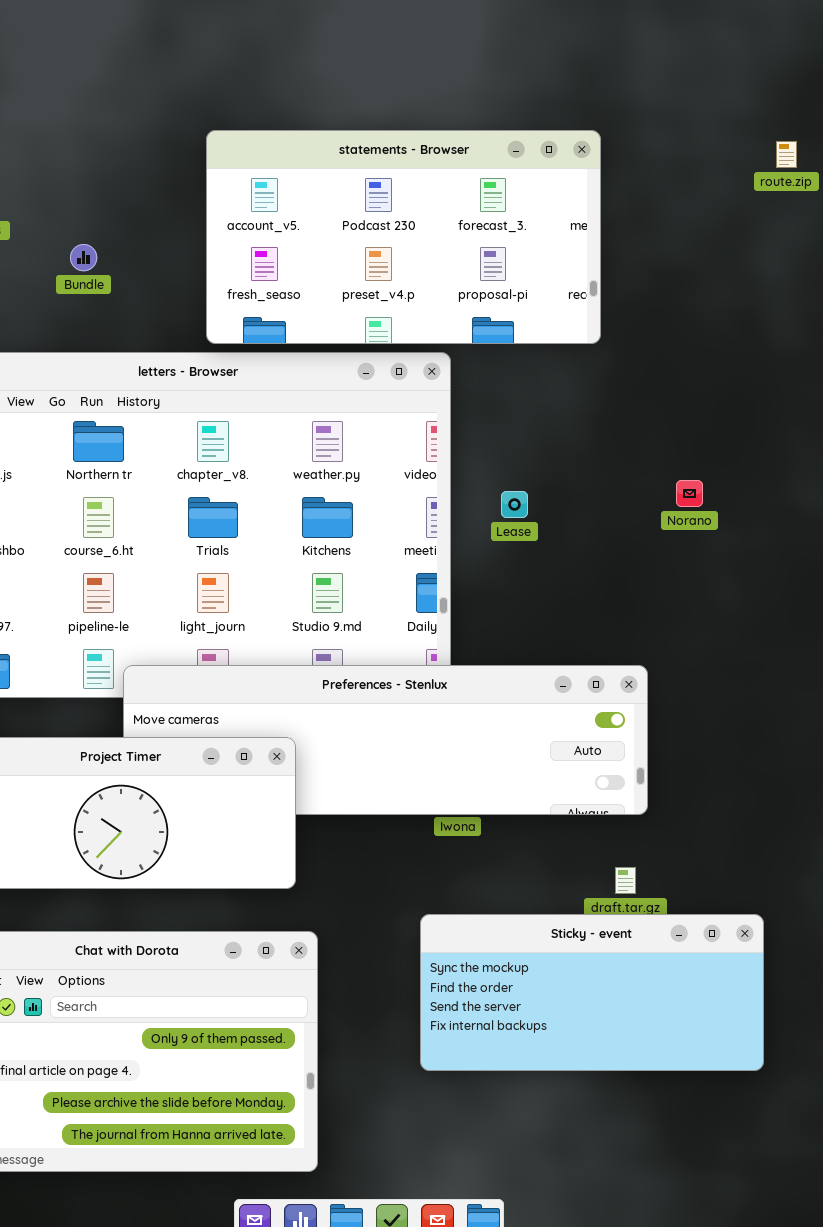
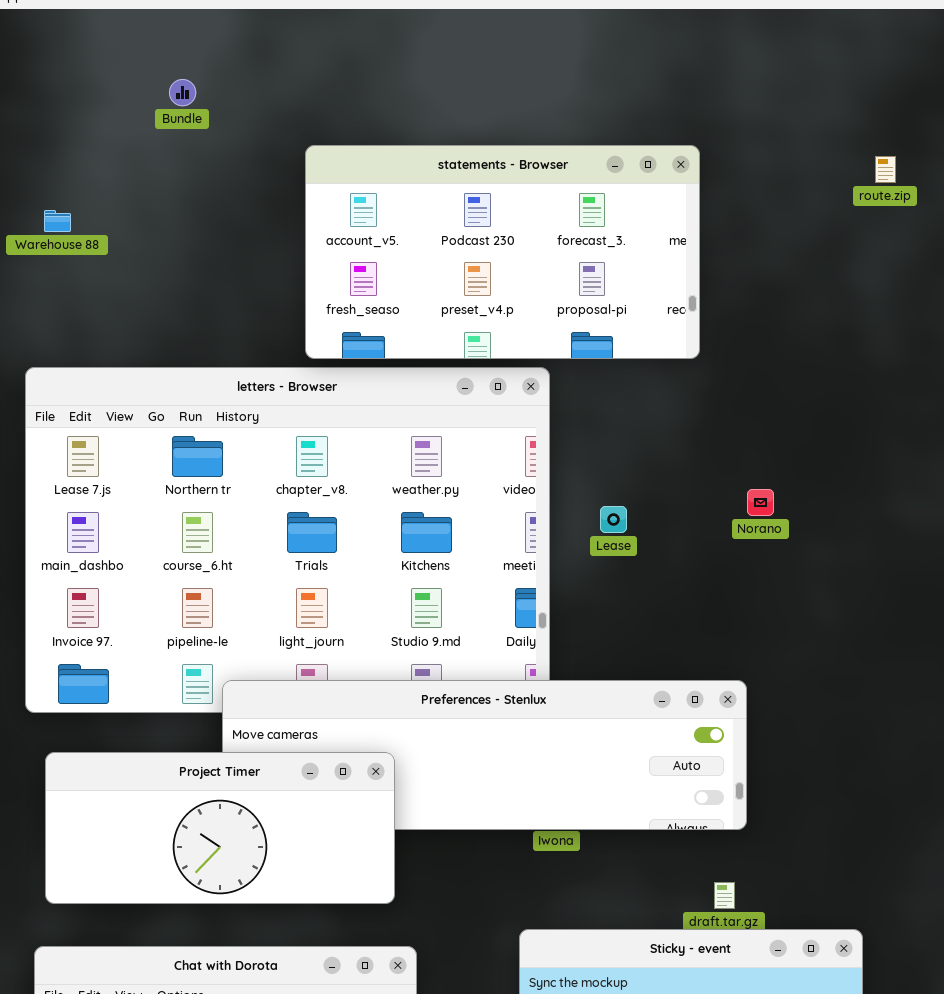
Bundle: [70,244,97,271] -> [169,79,196,106], moved
Norano: [676,480,703,507] -> [747,489,774,516], moved

